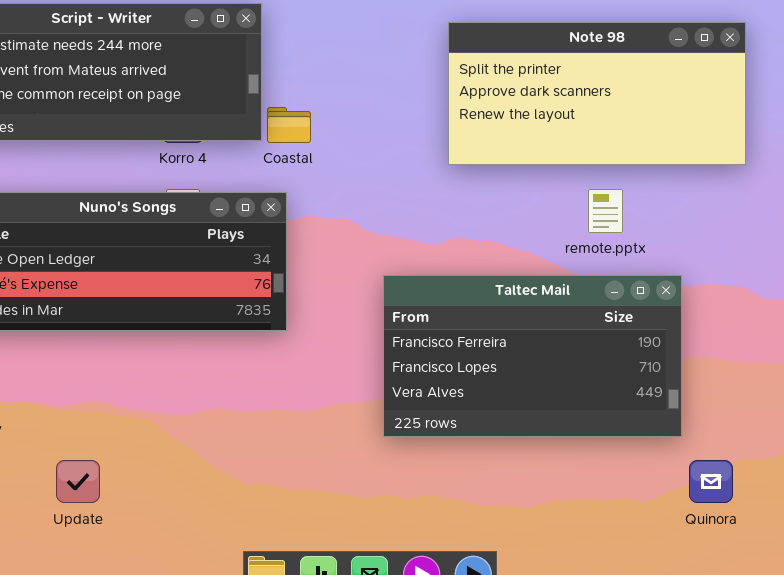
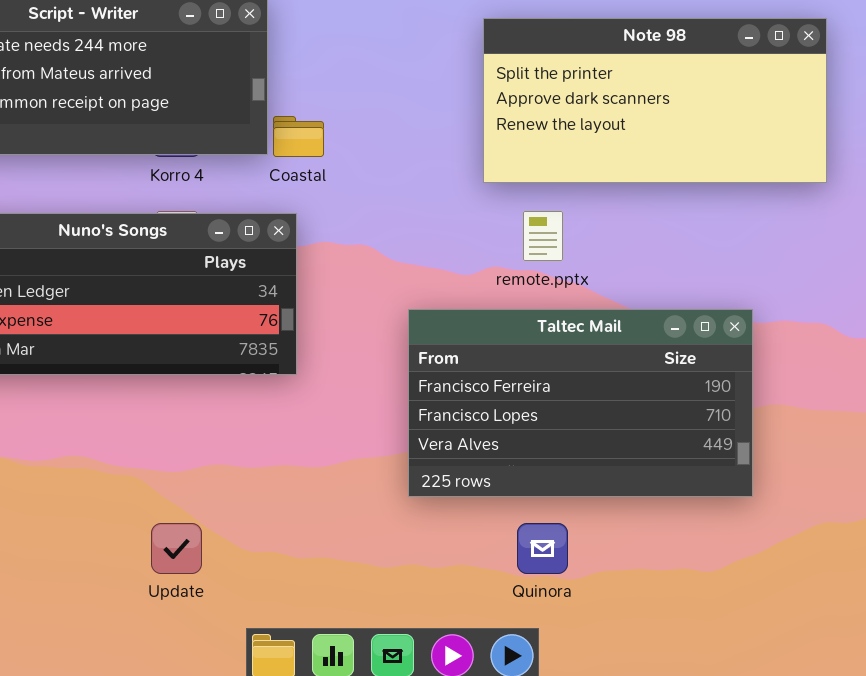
remote.pptx: [588,189,623,233] -> [523,211,563,261], moved
Update: [56,460,100,503] -> [151,523,202,574], moved
Quinora: [689,460,733,503] -> [517,523,568,574], moved

